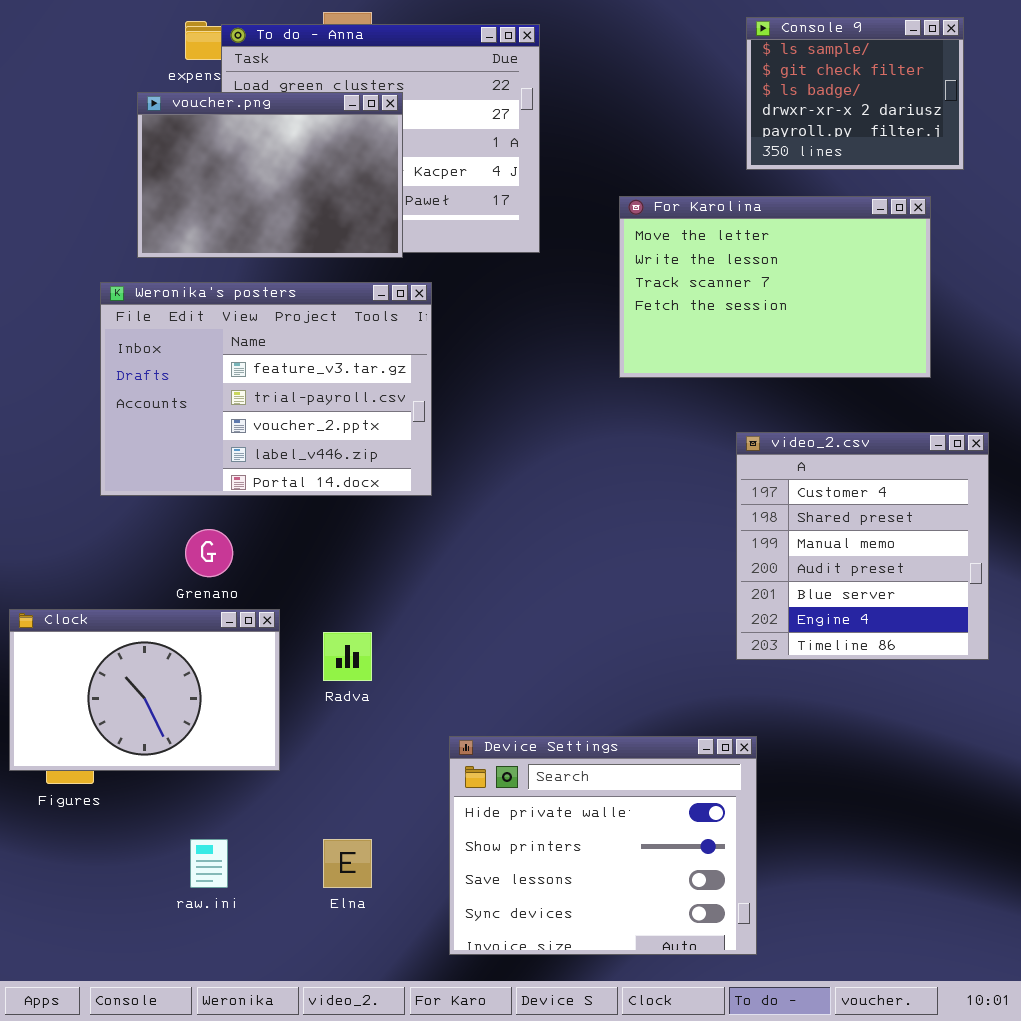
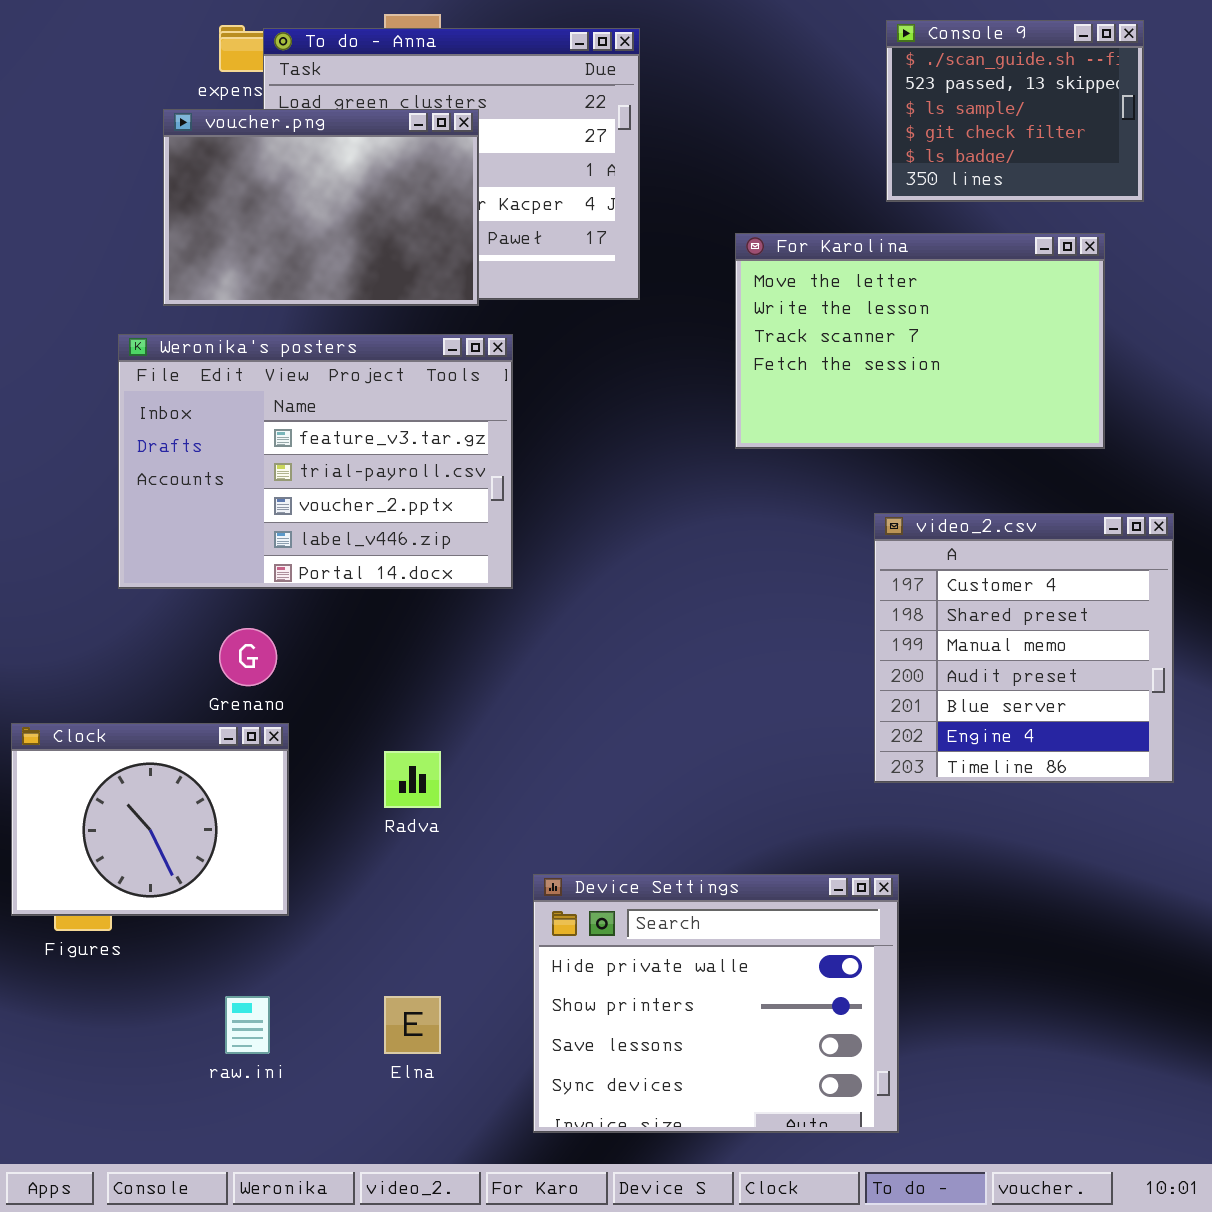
Console 9: [746,17,964,170] -> [886,20,1144,202], scrolled up 2 rows
Clock: [9,609,280,771] -> [11,723,289,916], resized

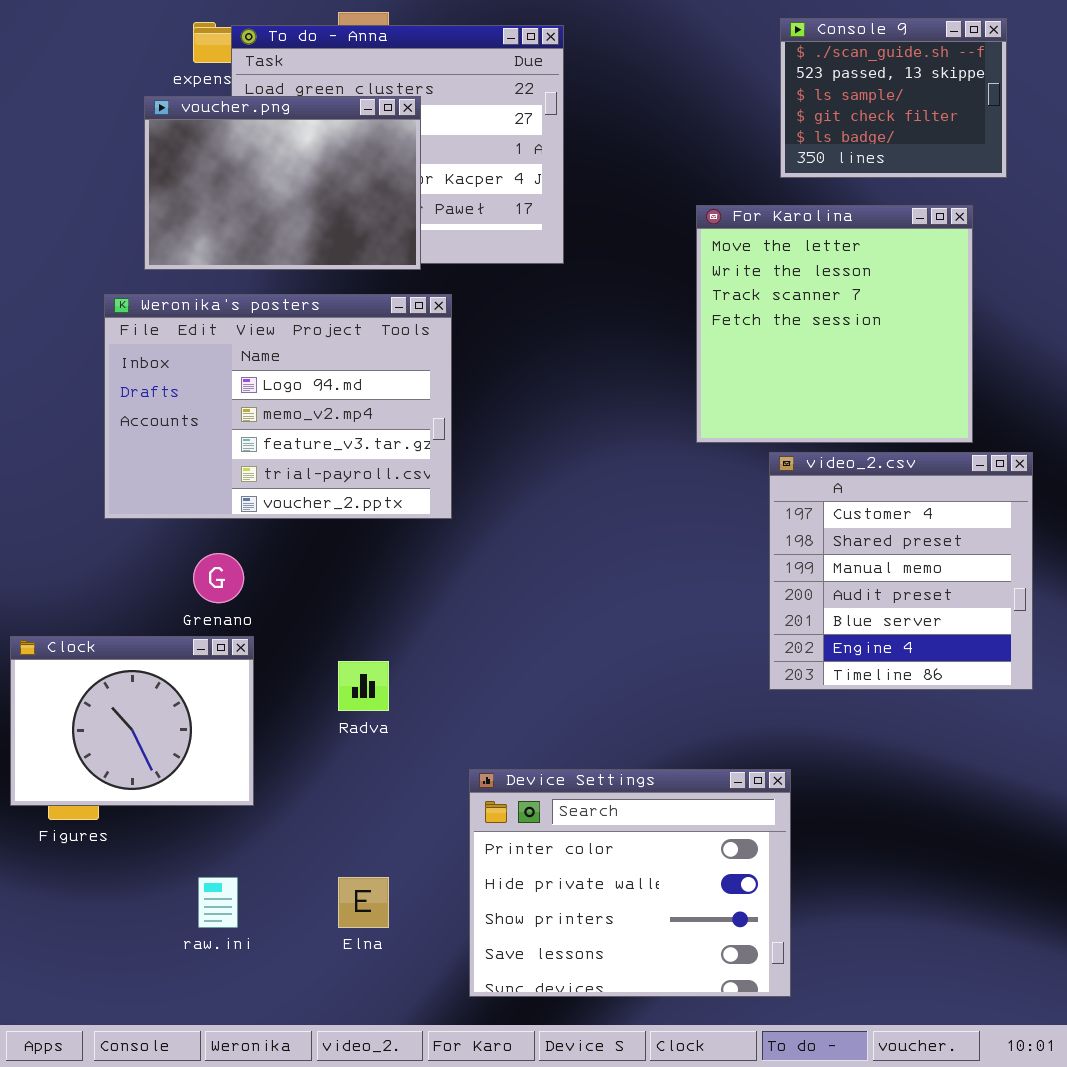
For Karolina: [735,233,1105,449] -> [696,205,973,443], resized
Weronika's posters: [118,334,513,589] -> [104,294,452,519], scrolled up 2 rows
Device Settings: [533,874,899,1133] -> [469,769,791,997], scrolled up 1 row

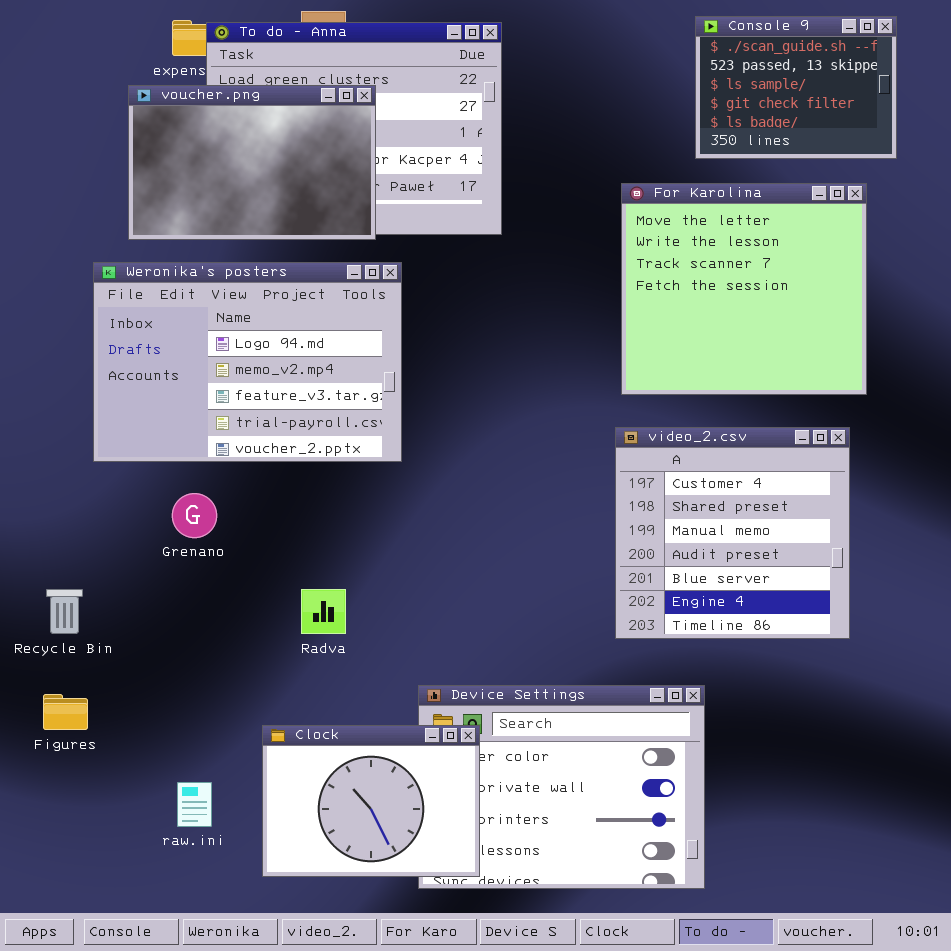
video_2.csv: [769,452,1033,690] -> [615,427,850,639], moved
Clock: [10,636,254,806] -> [262,725,480,877], moved

